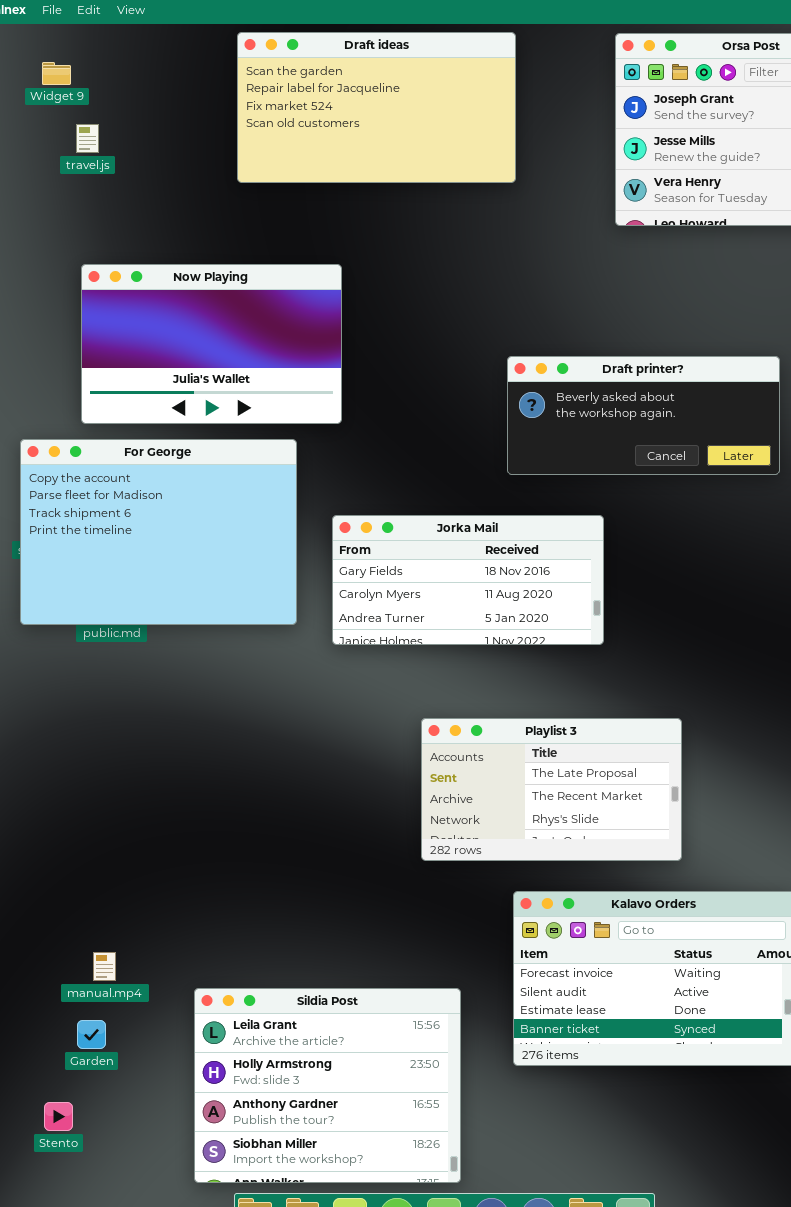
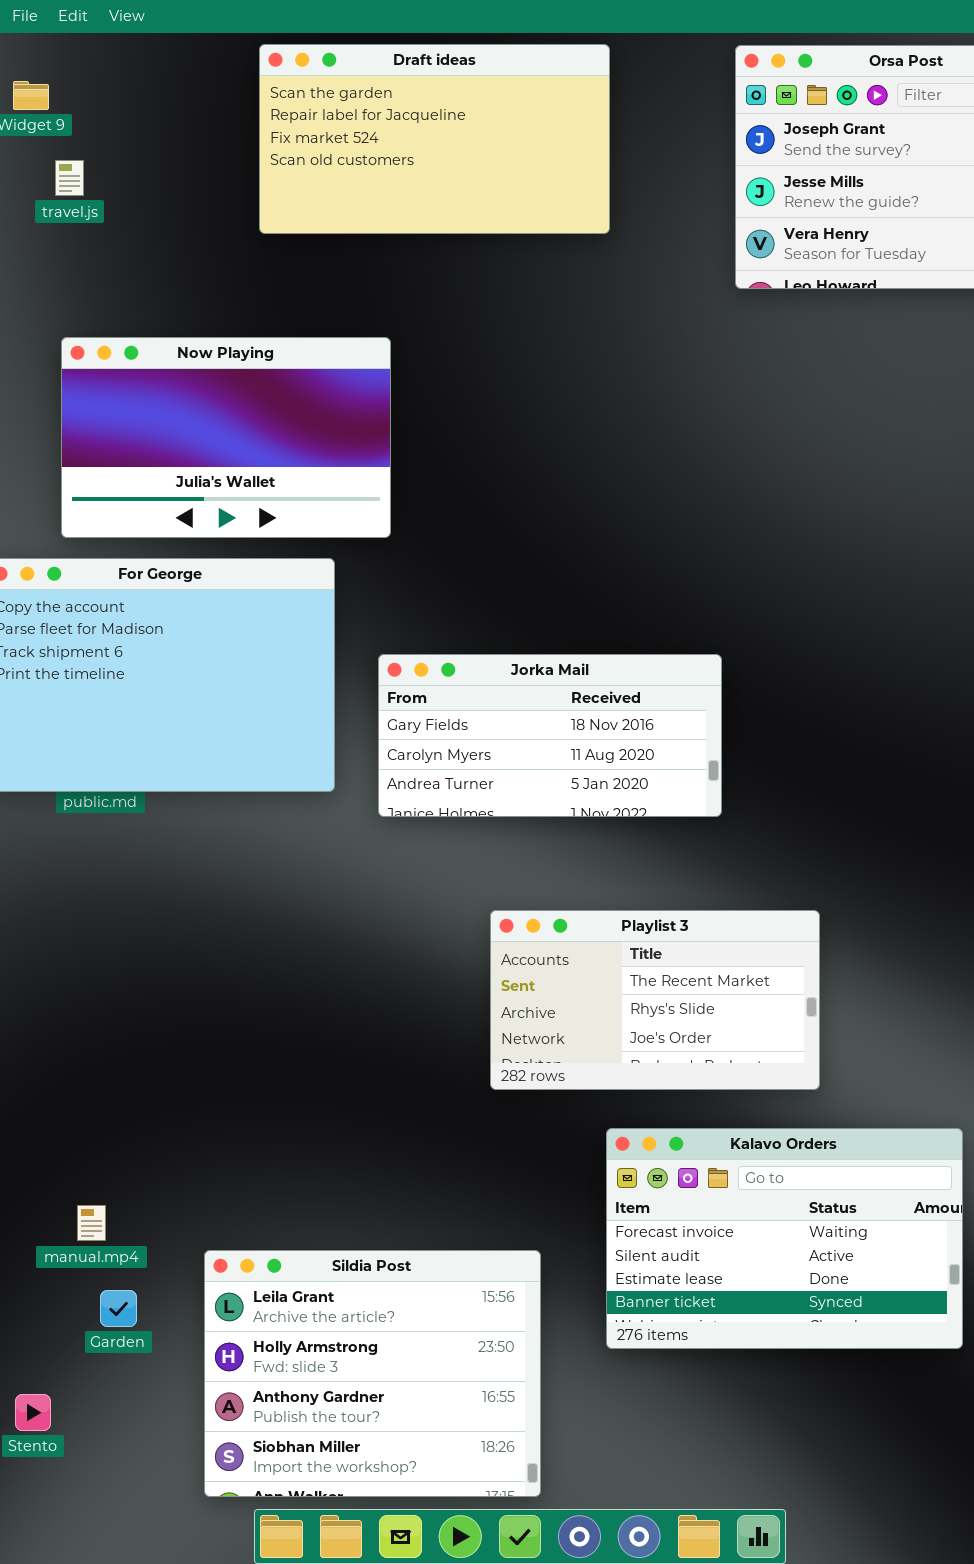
Draft printer?: [507,356,780,475] -> none, closed
Playlist 3: [421,718,682,861] -> [490,910,820,1090], scrolled down 1 row
Garden: [77,1020,106,1049] -> [100,1290,137,1327], moved

